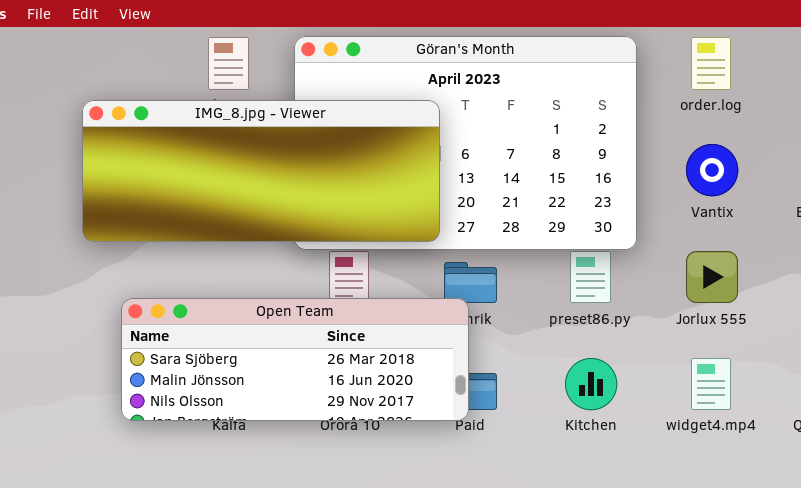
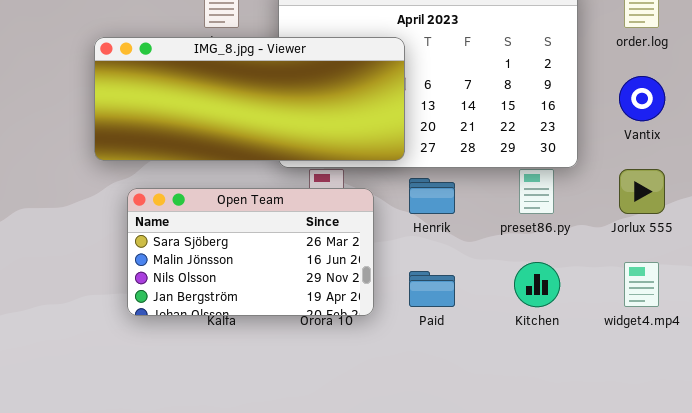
Open Team: [121,298,469,421] -> [127,188,374,316], resized

